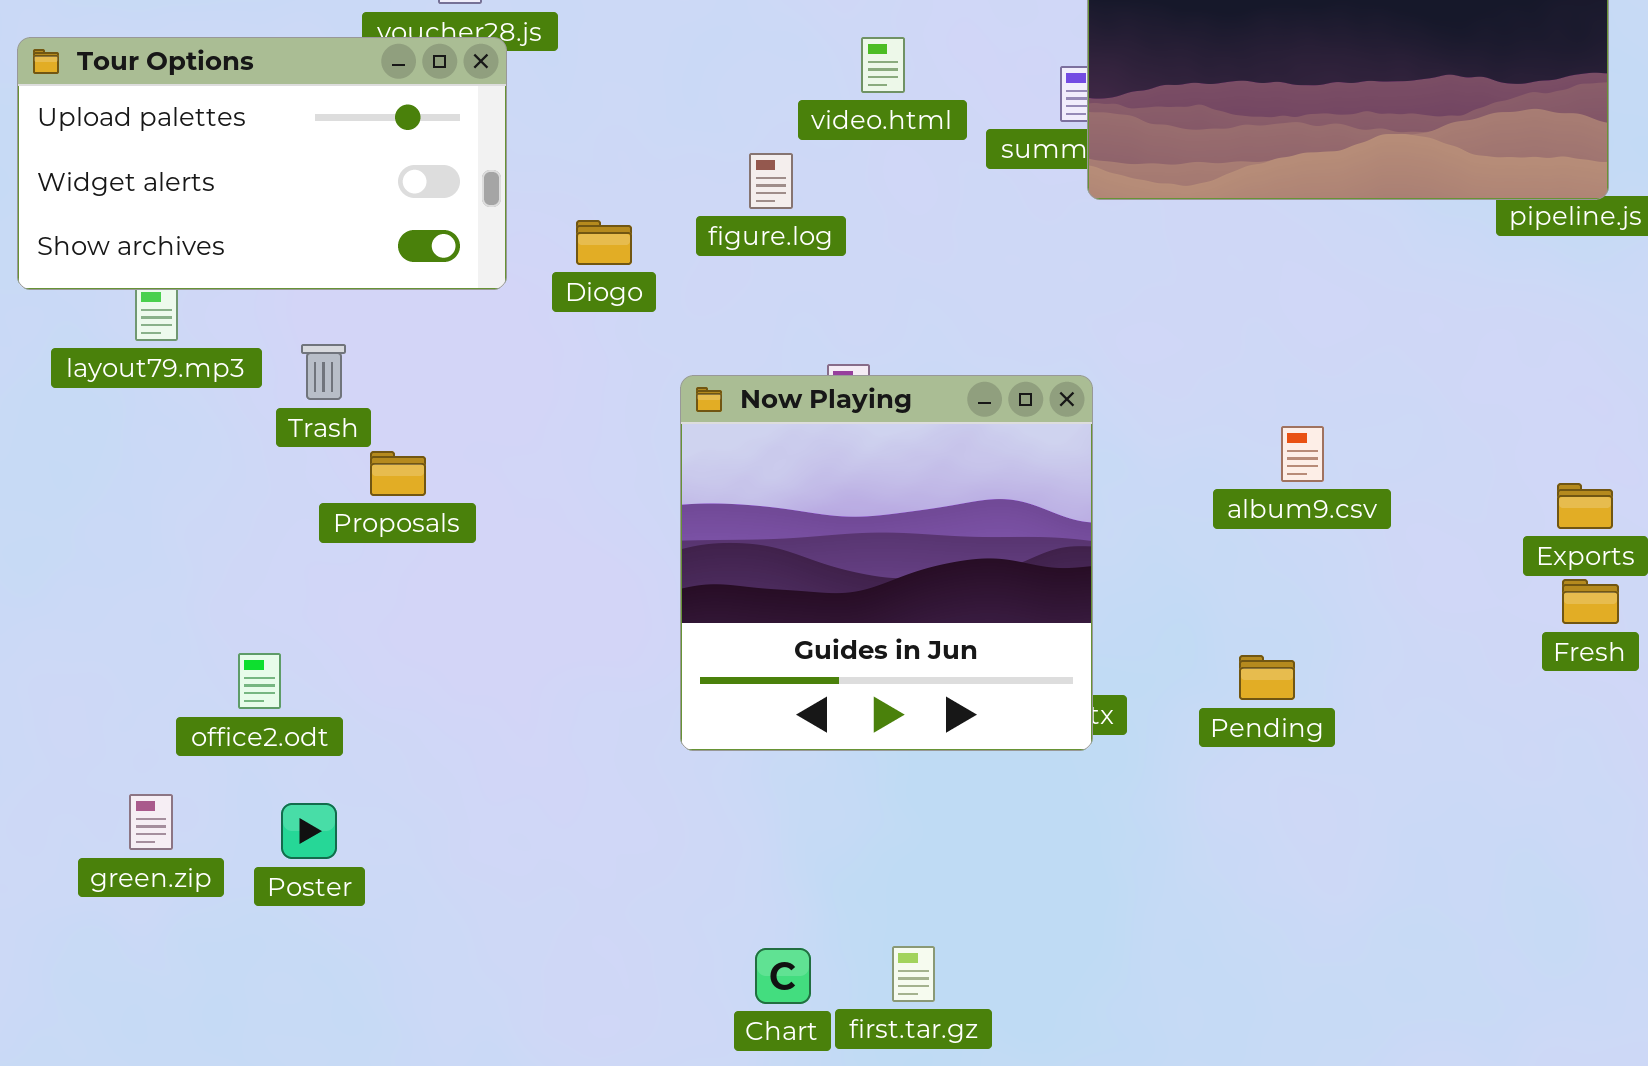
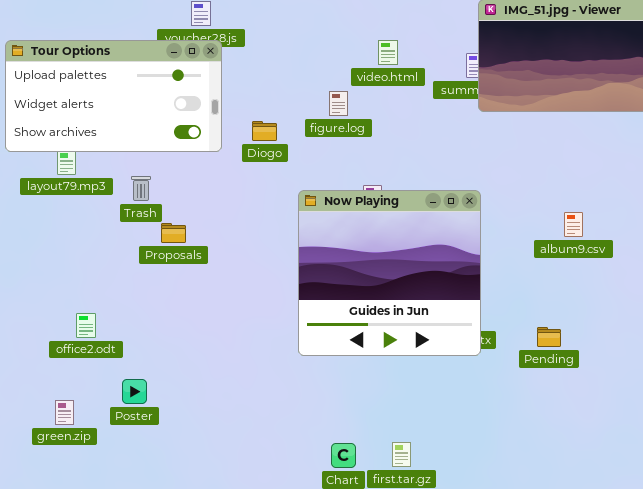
office2.odt: [238,653,281,709] -> [76,313,96,338], moved
Pending: [1239,655,1295,700] -> [537,327,561,347], moved
green.zip: [129,794,173,850] -> [55,400,74,425], moved

